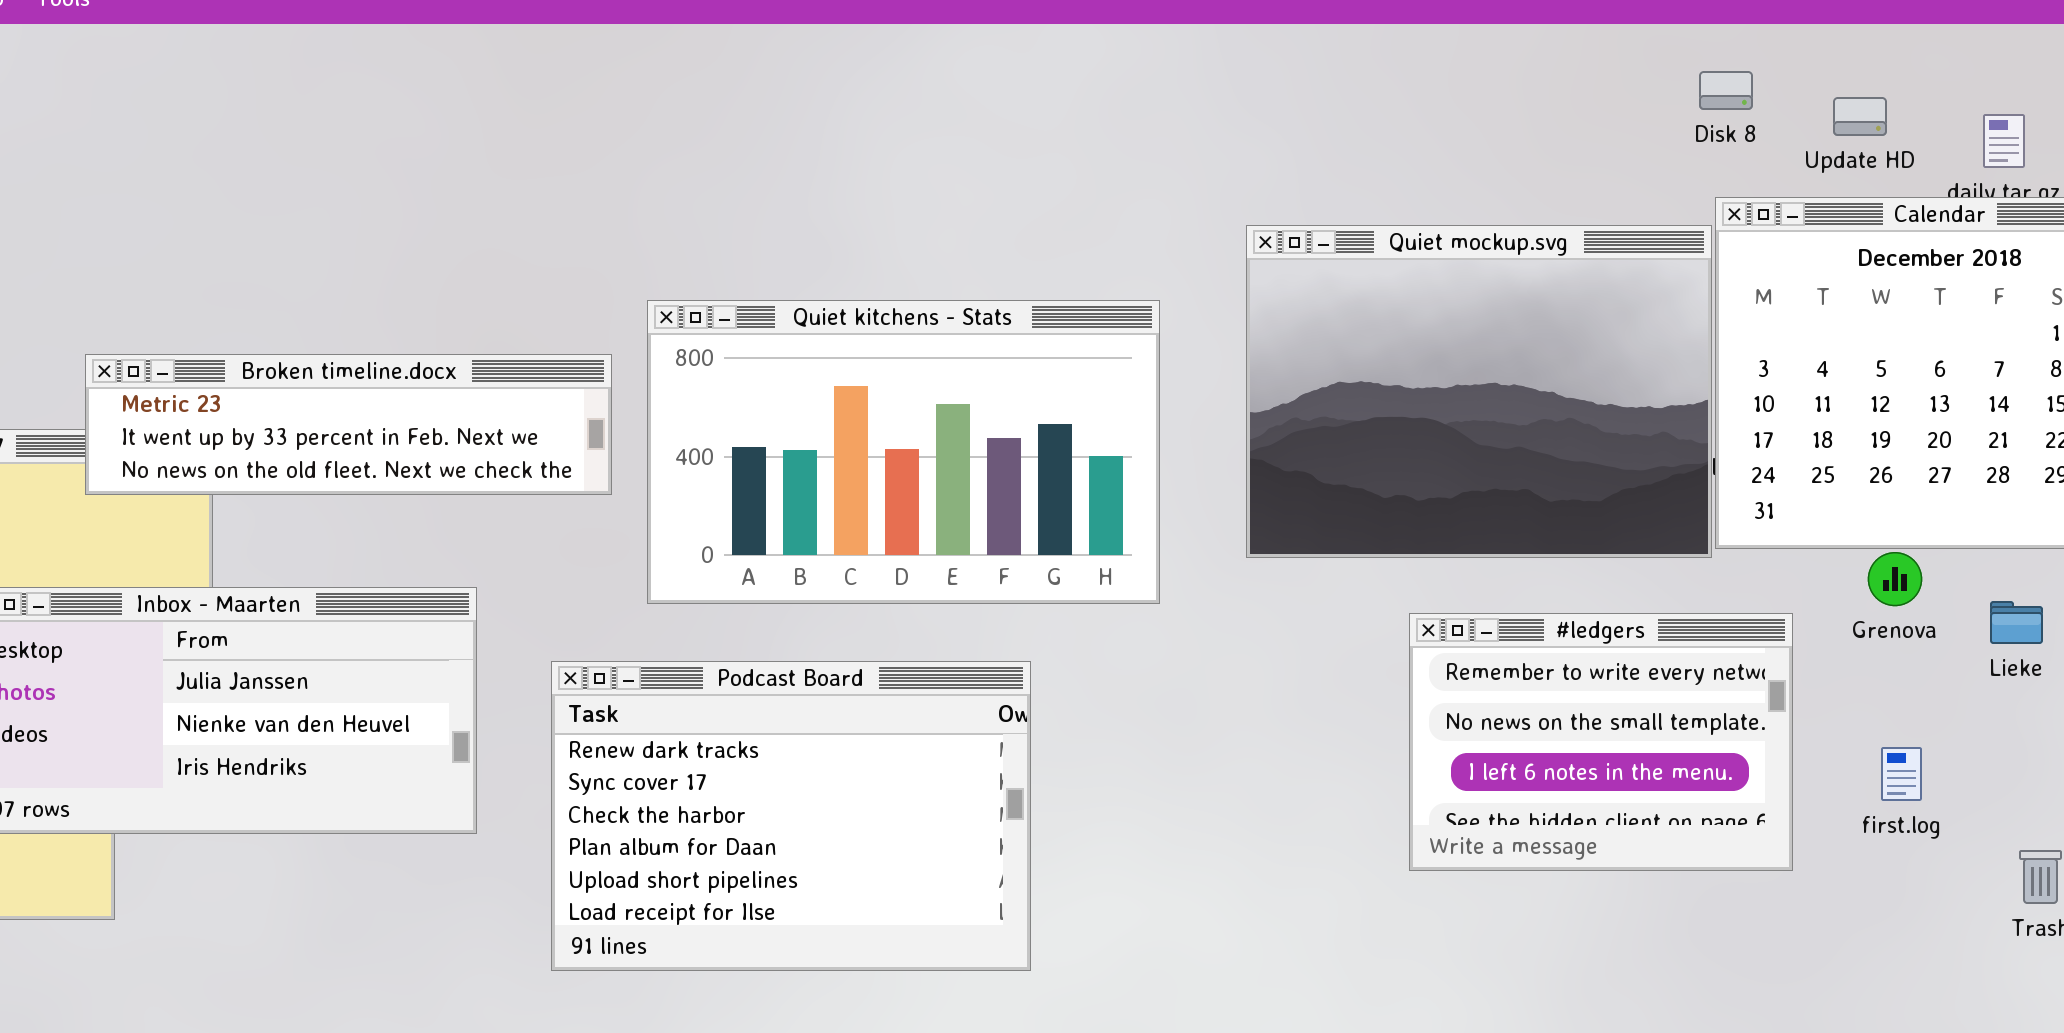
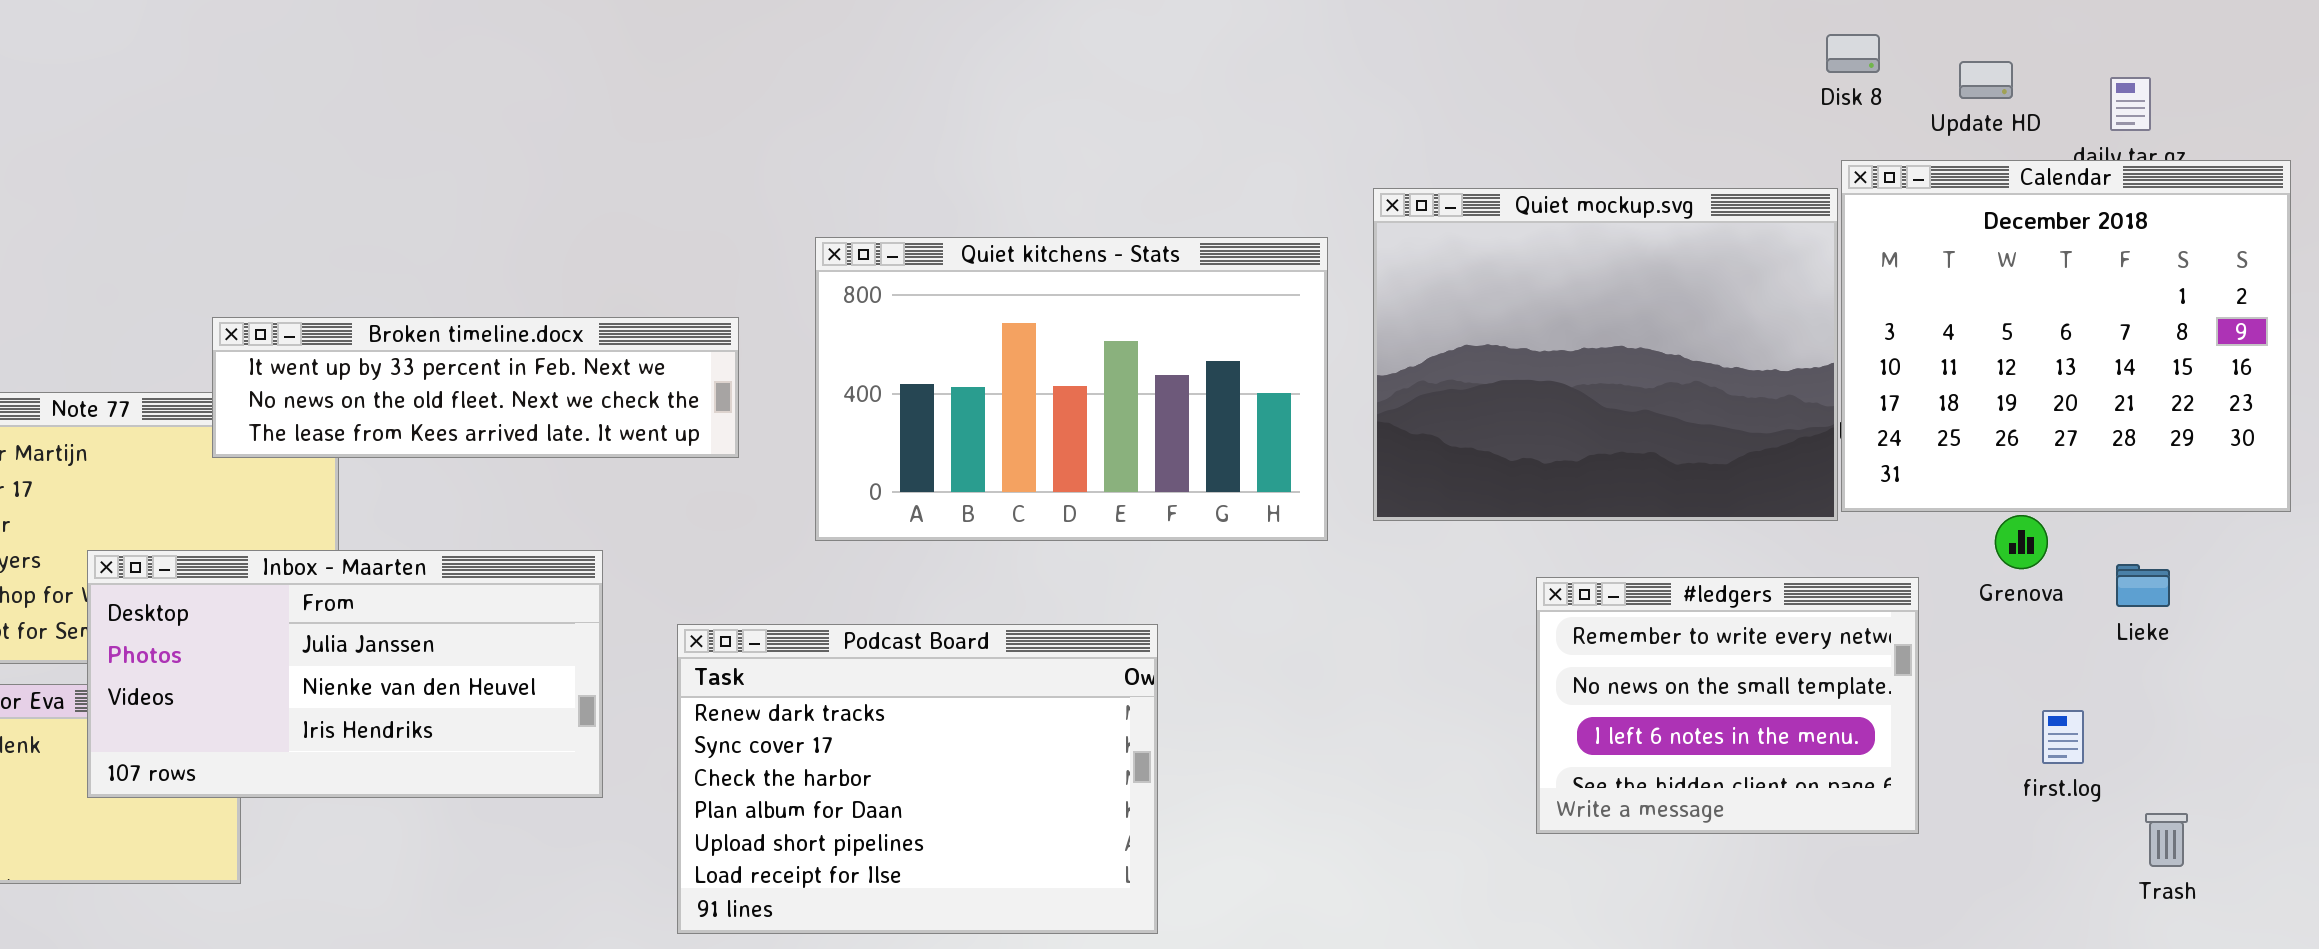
Quiet kitchens - Stats: [647,300,1160,604] -> [815,237,1328,541], moved
Broken timeline.docx: [85,354,612,495] -> [212,317,739,458], scrolled down 1 row
first.log: [1881,747,1922,801] -> [2042,710,2084,764], moved

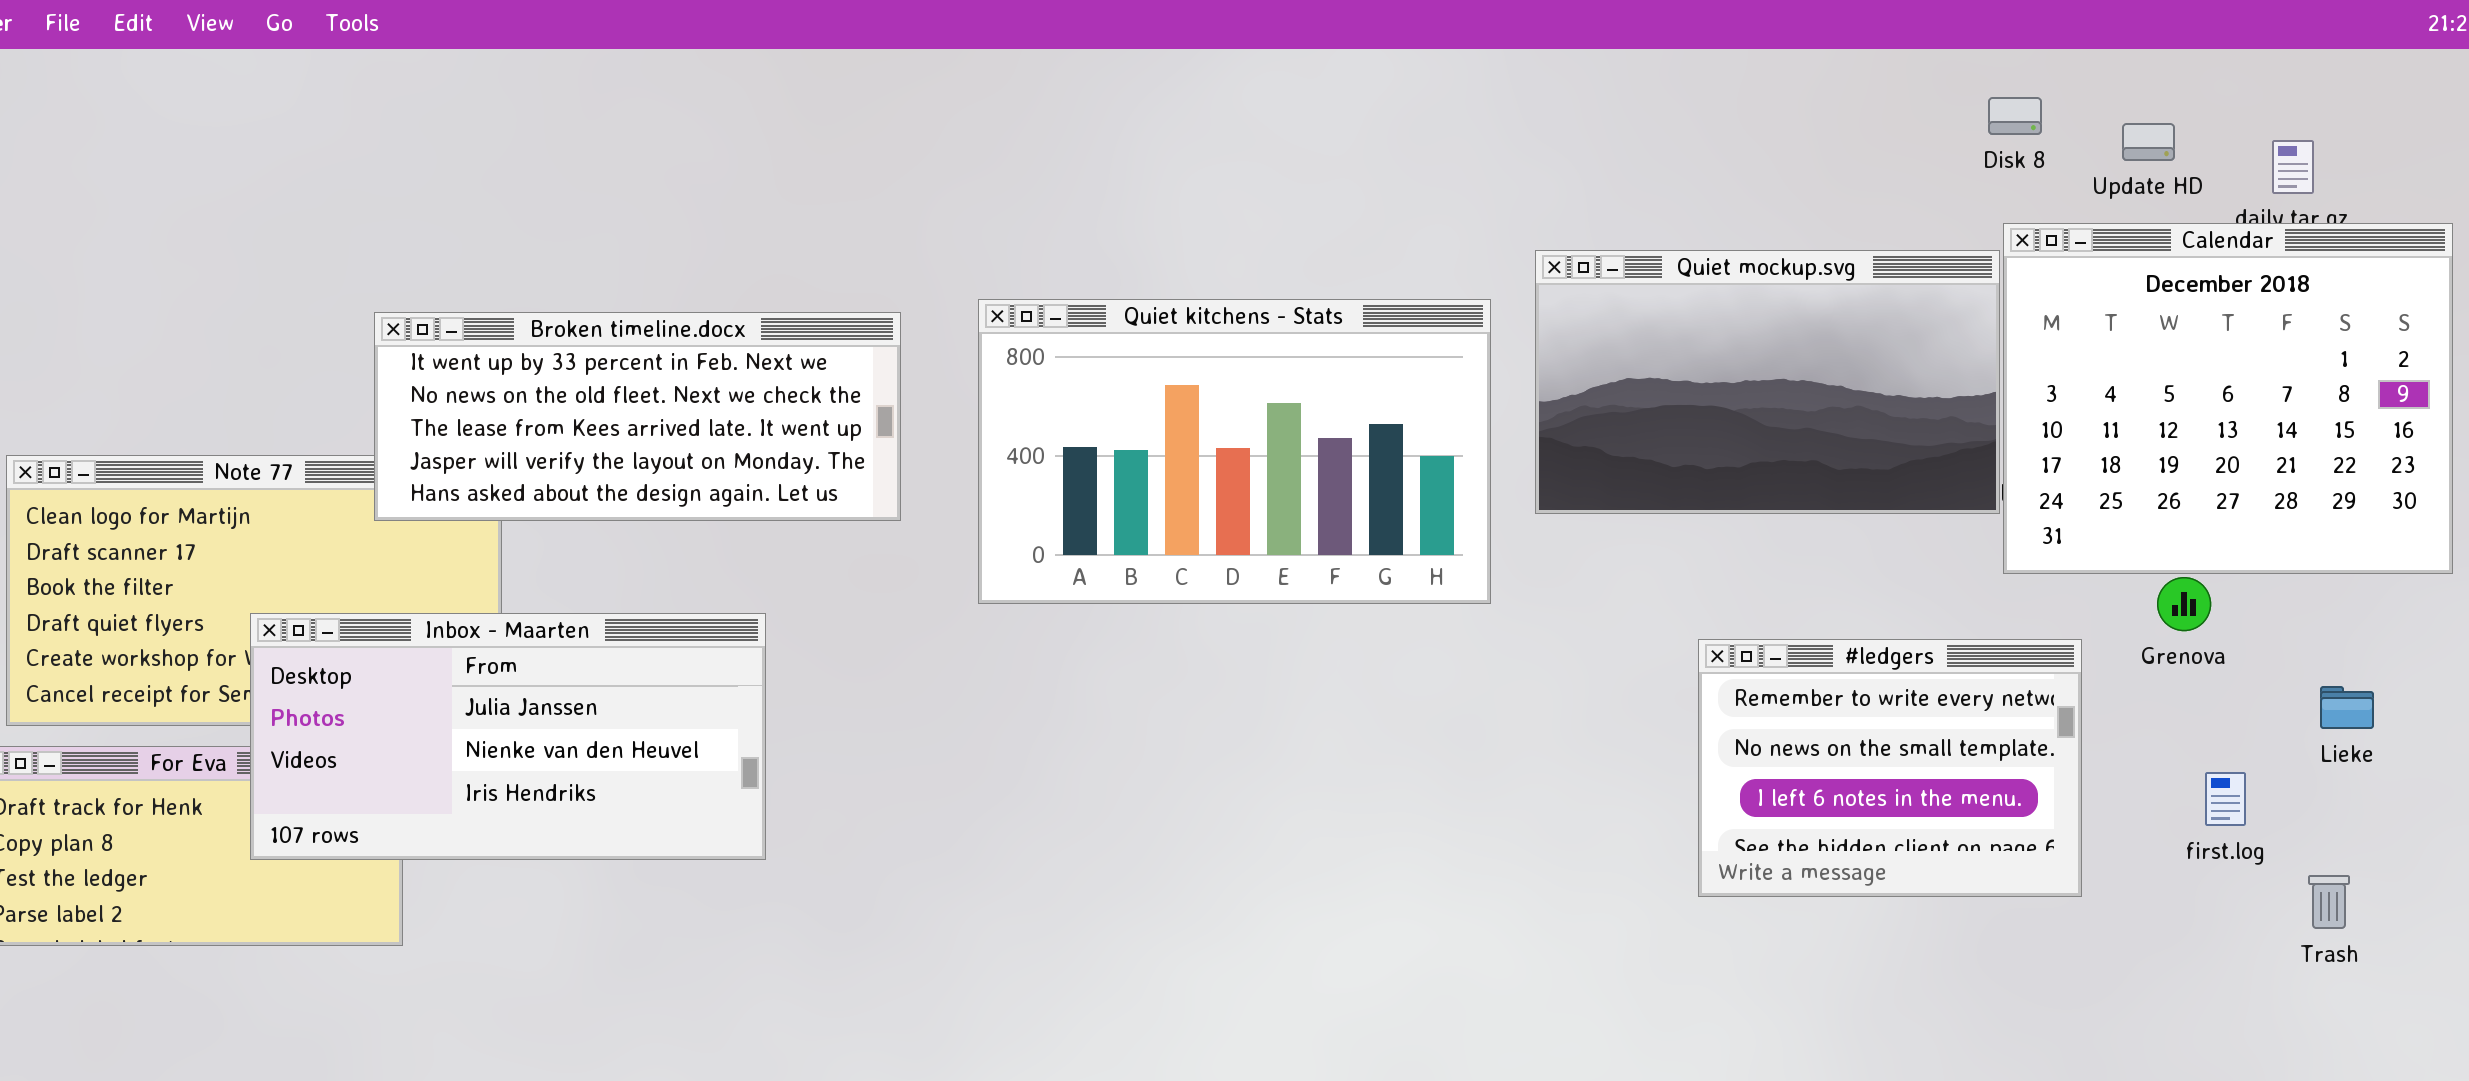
Quiet mockup.svg: [1373,188,1838,521] -> [1535,250,2000,514], resized
Broken timeline.docx: [212,317,739,458] -> [374,312,901,521], resized
Lieke: [2116,564,2170,607] -> [2320,686,2374,729], moved
Podcast Board: [677,624,1158,934] -> none, closed

